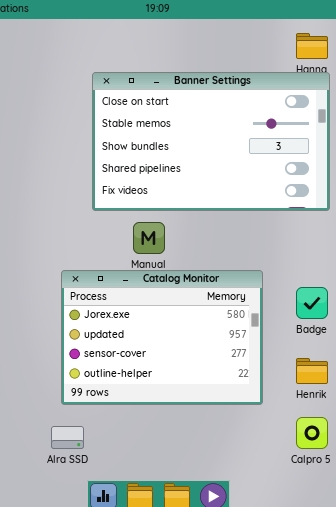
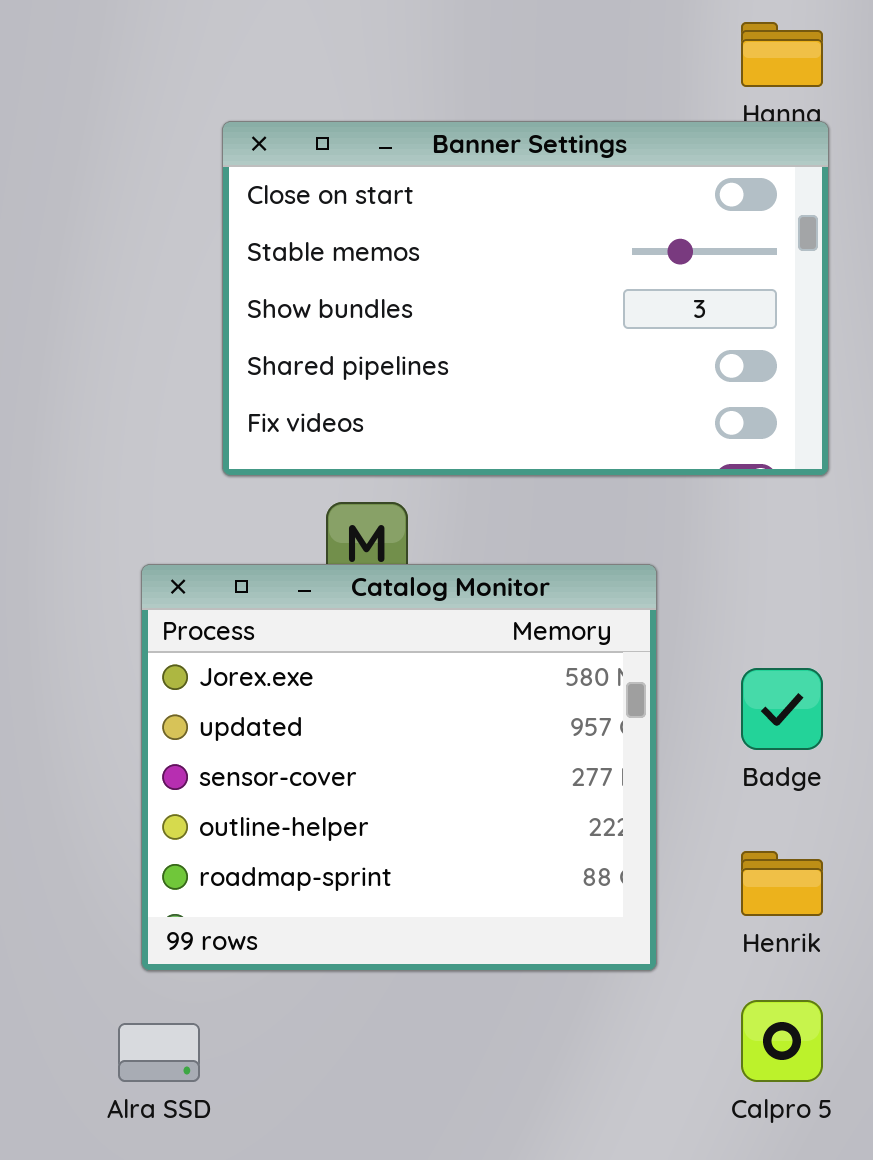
Catalog Monitor: [61,270,263,405] -> [141,564,657,971], resized

